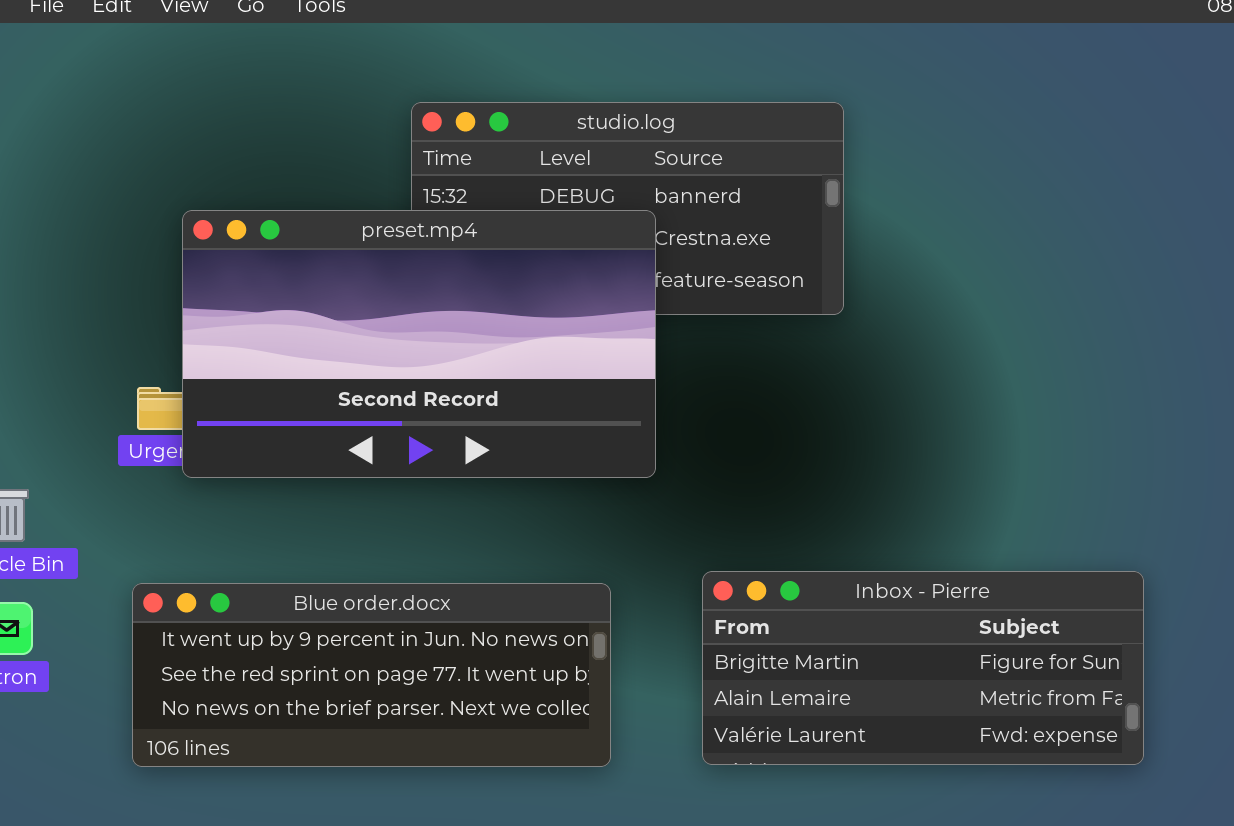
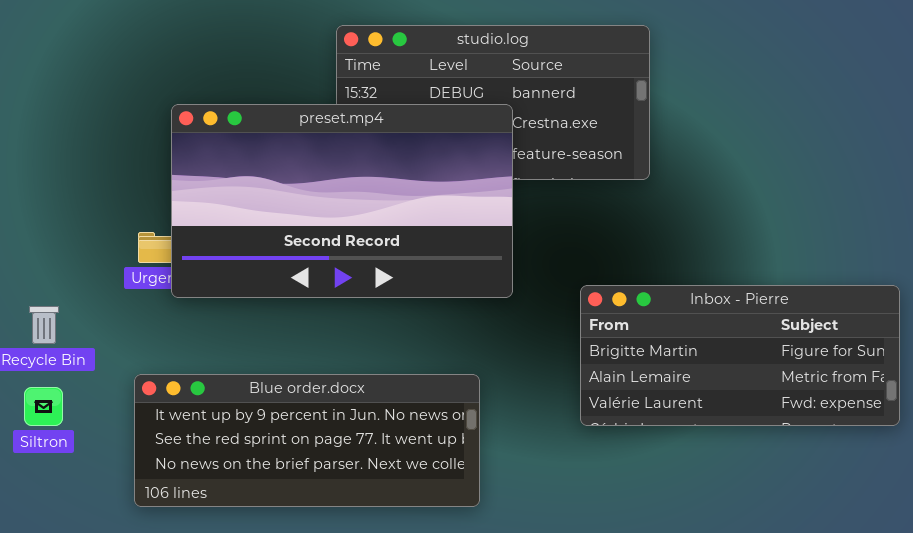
Inbox - Pierre: [702,571,1144,765] -> [580,285,900,426], moved

